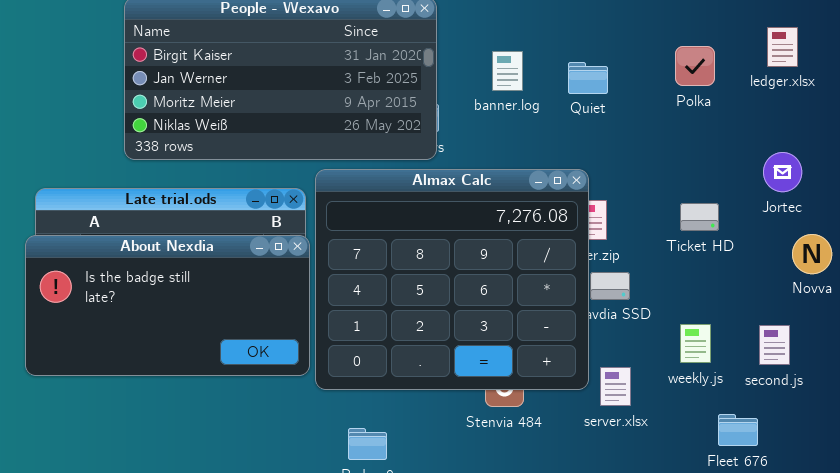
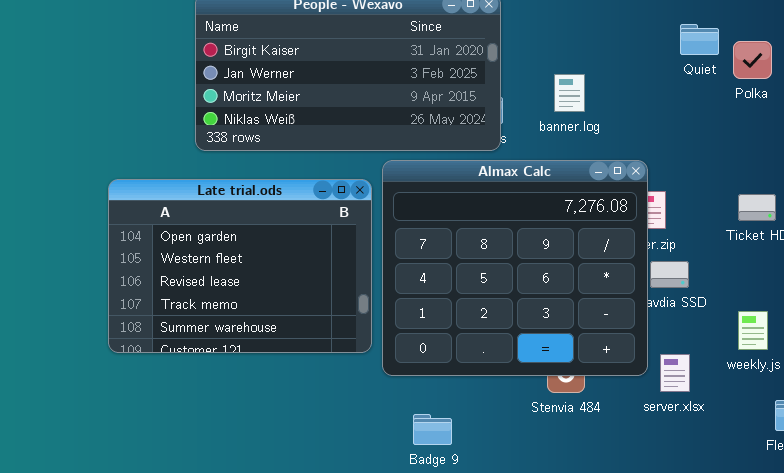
banner.log: [492,51,523,91] -> [554,74,585,112], moved
Quiet: [568,62,608,94] -> [680,24,719,55], moved
About Nexdia: [25,235,310,376] -> none, closed

